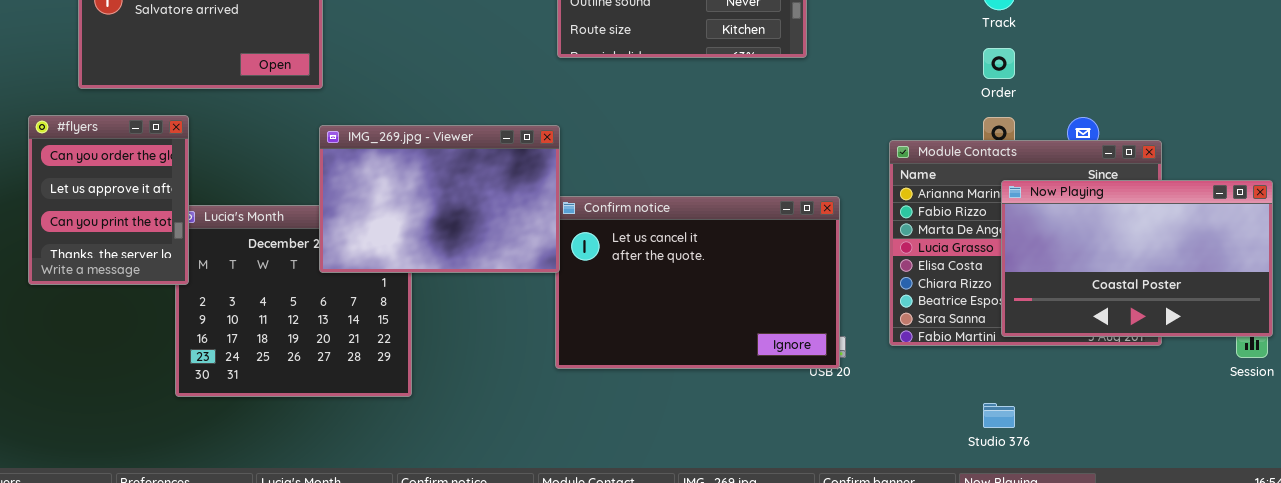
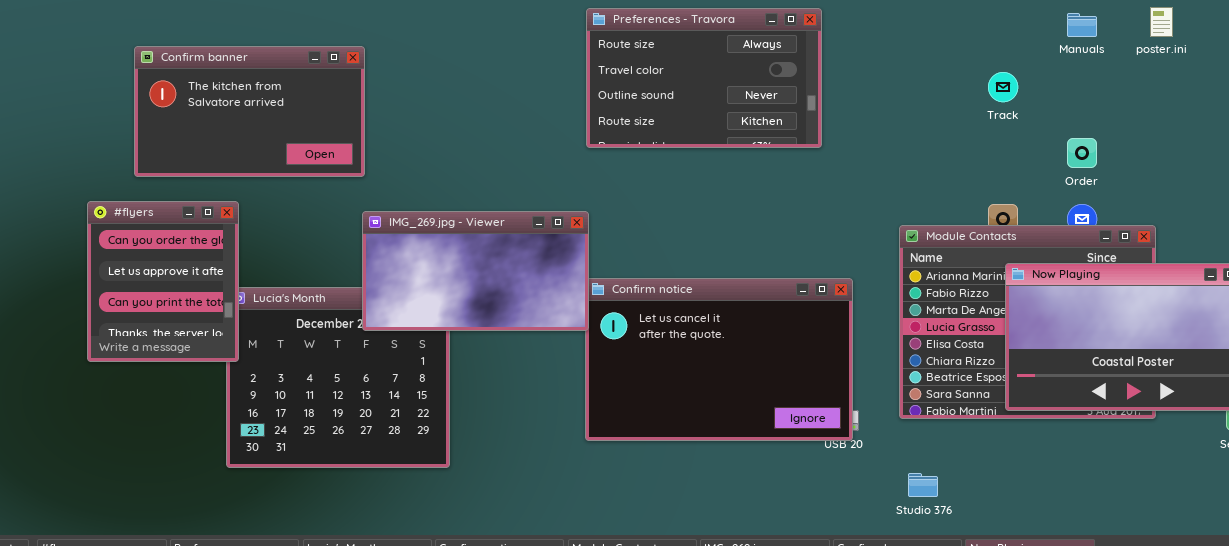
Order: [983,48,1015,79] -> [1067,138,1097,168], moved
IMG_269.jpg - Viewer: [319,125,560,273] -> [362,211,589,331], resized
Studio 376: [983,403,1015,428] -> [908,473,938,497], moved

